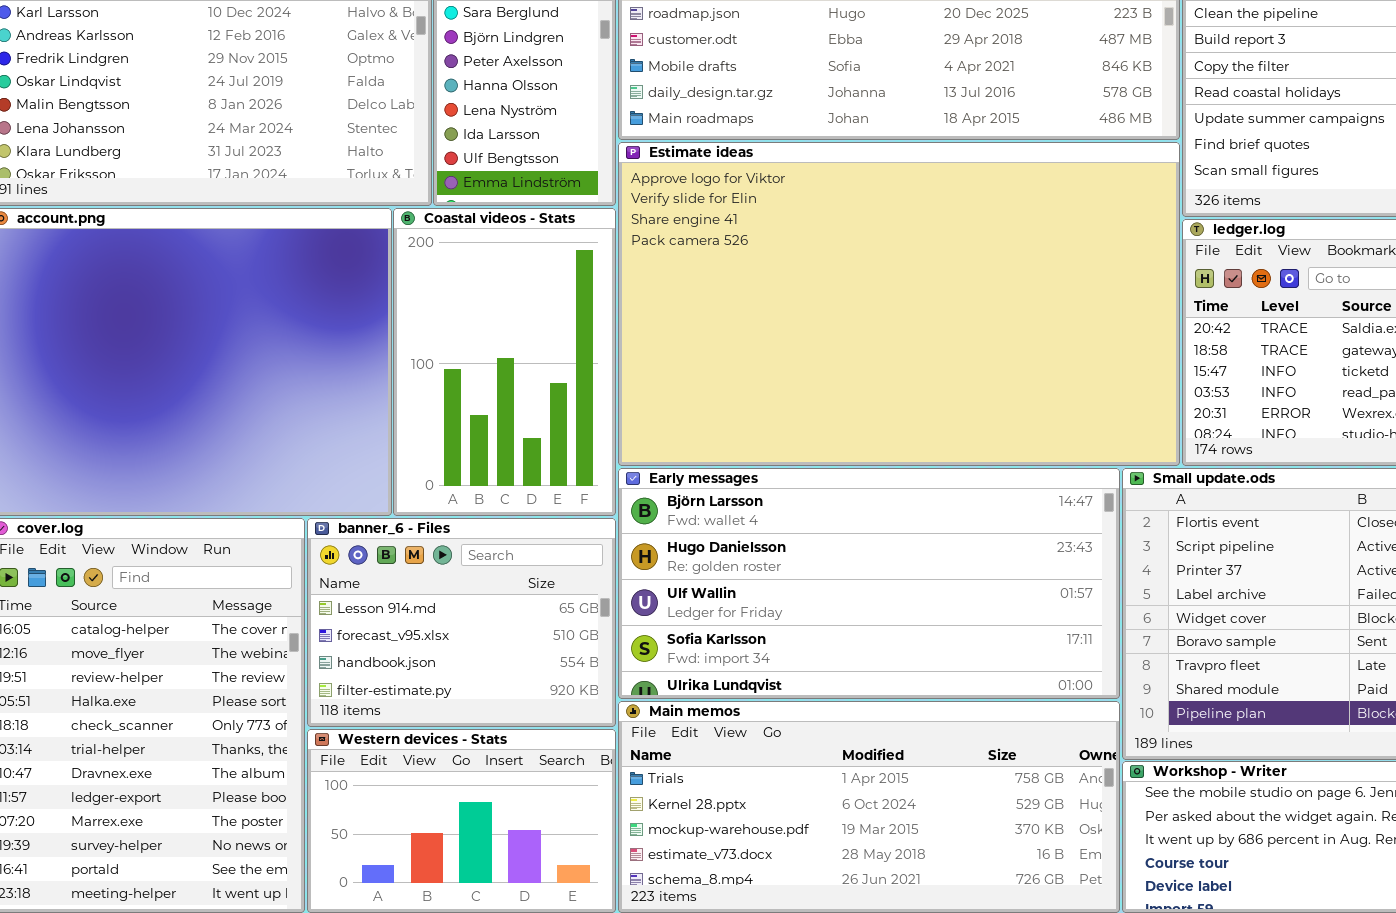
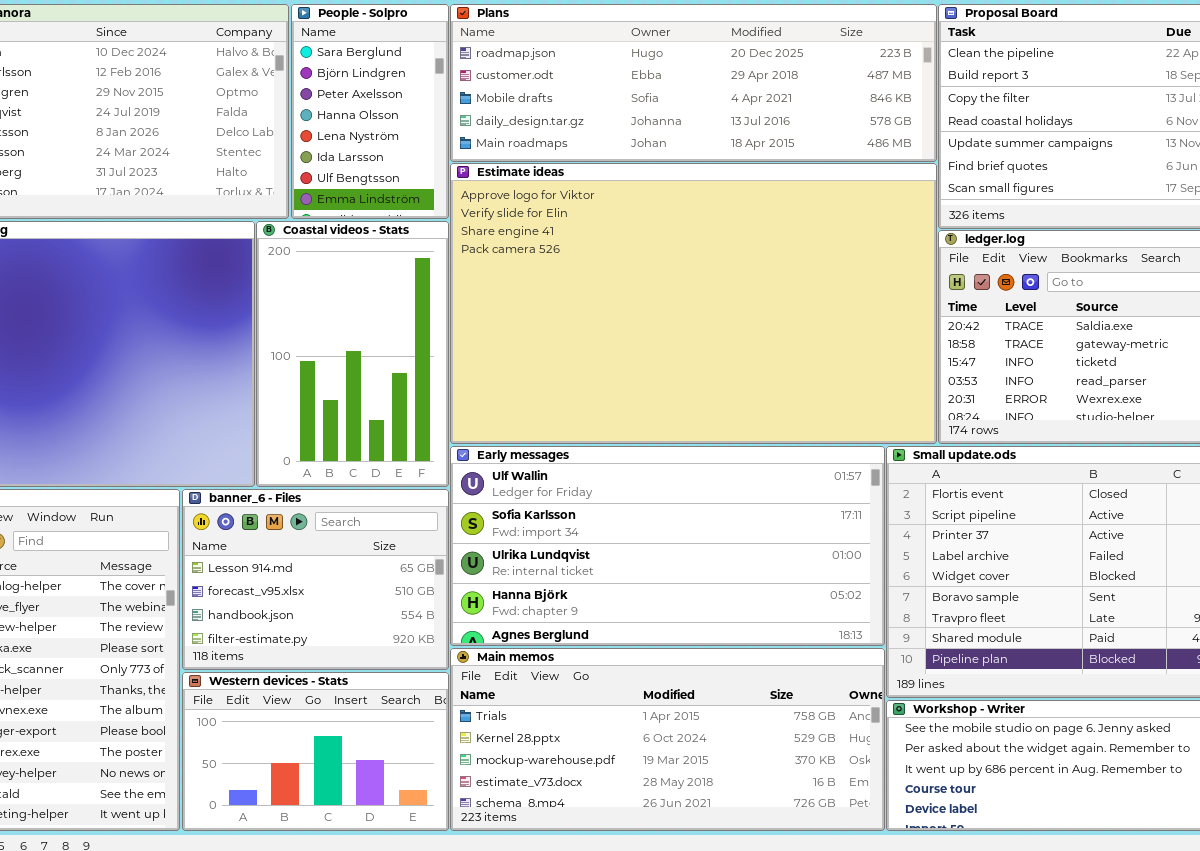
Early messages: [618,468,1120,699] -> [450,446,885,646], scrolled down 2 rows

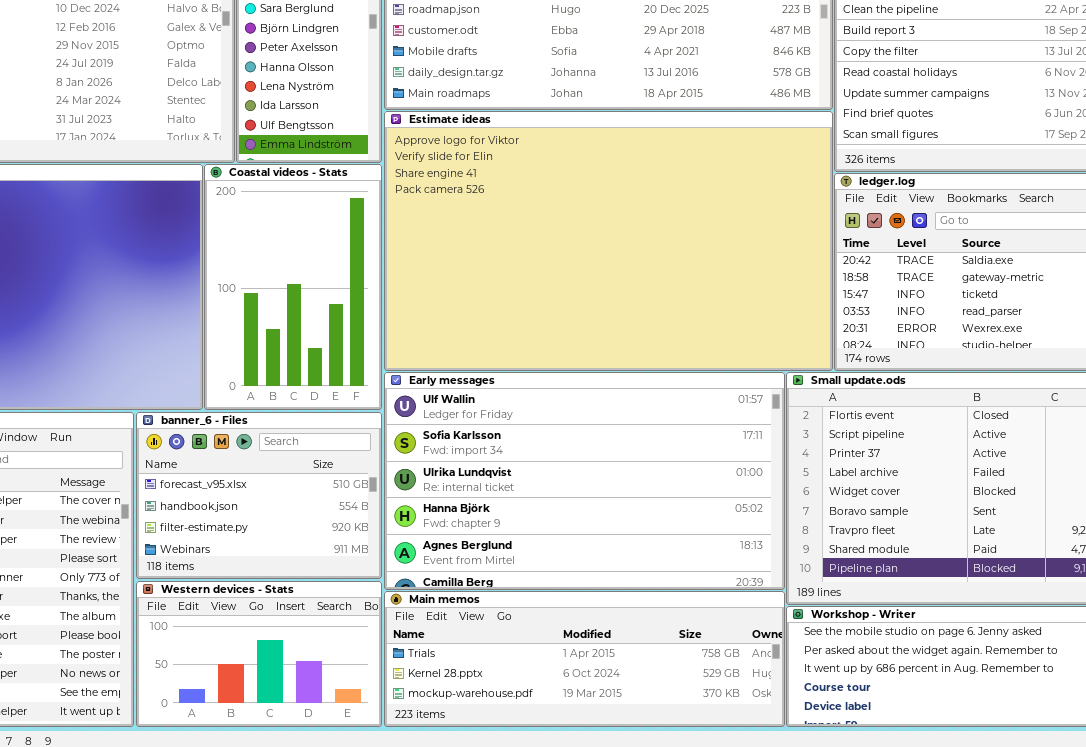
Early messages: [450,446,885,646] -> [384,372,785,590], resized
banner_6 - Files: [182,489,449,670] -> [136,412,382,579], scrolled down 1 row
Main memos: [450,648,885,831] -> [384,591,785,727], resized

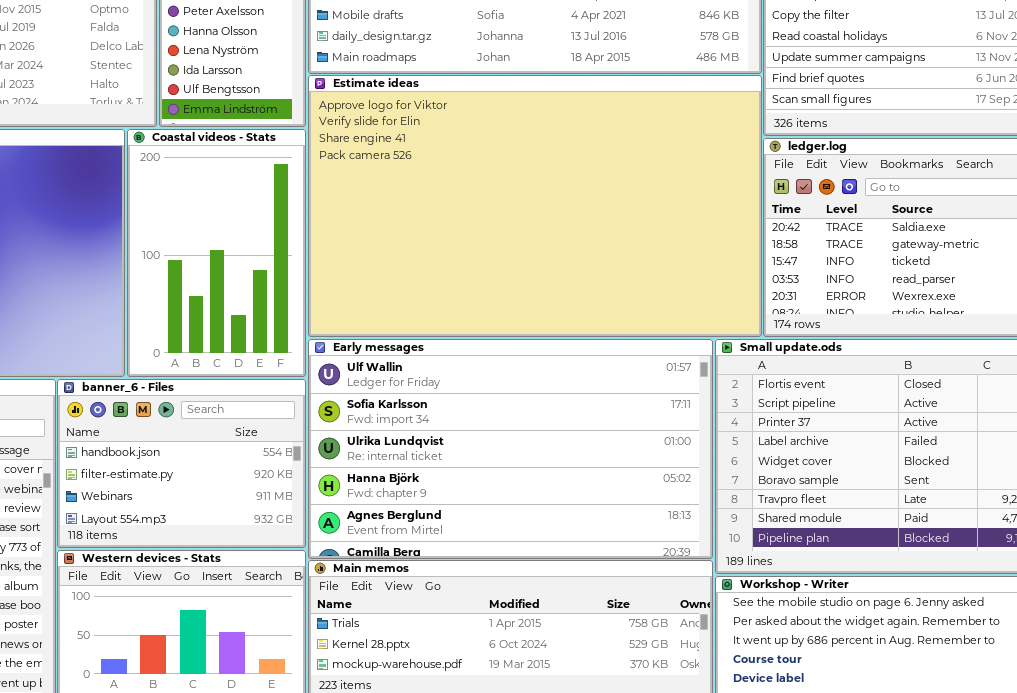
banner_6 - Files: [136,412,382,579] -> [57,379,306,548], scrolled down 1 row

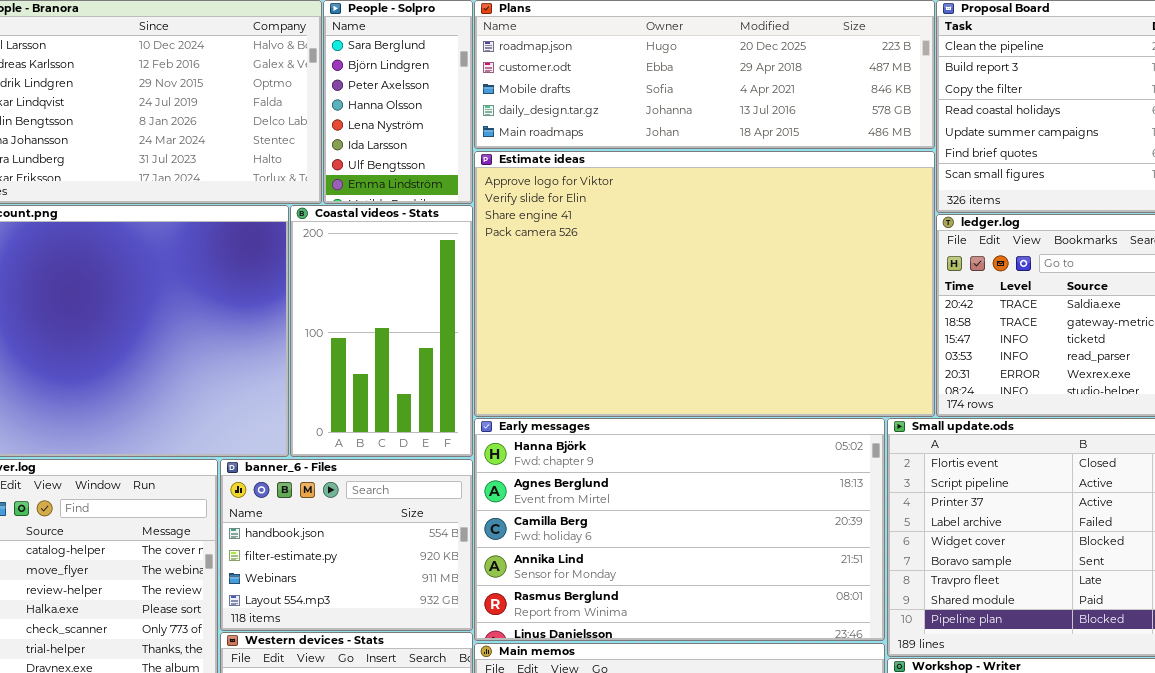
Early messages: [308,339,713,559] -> [474,418,885,641], scrolled down 3 rows

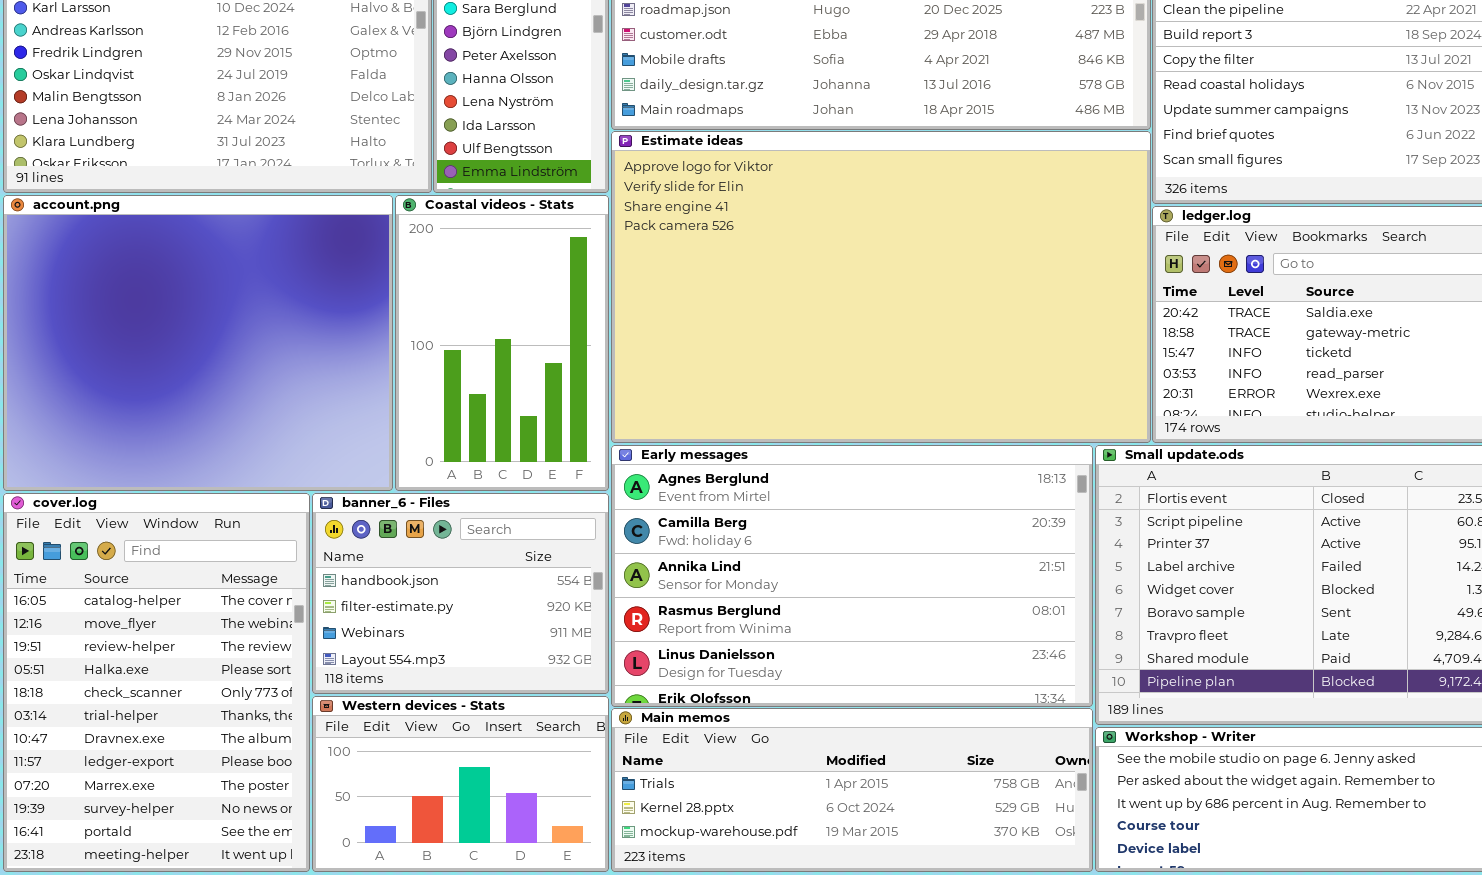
Early messages: [474,418,885,641] -> [611,445,1093,707], scrolled down 1 row

